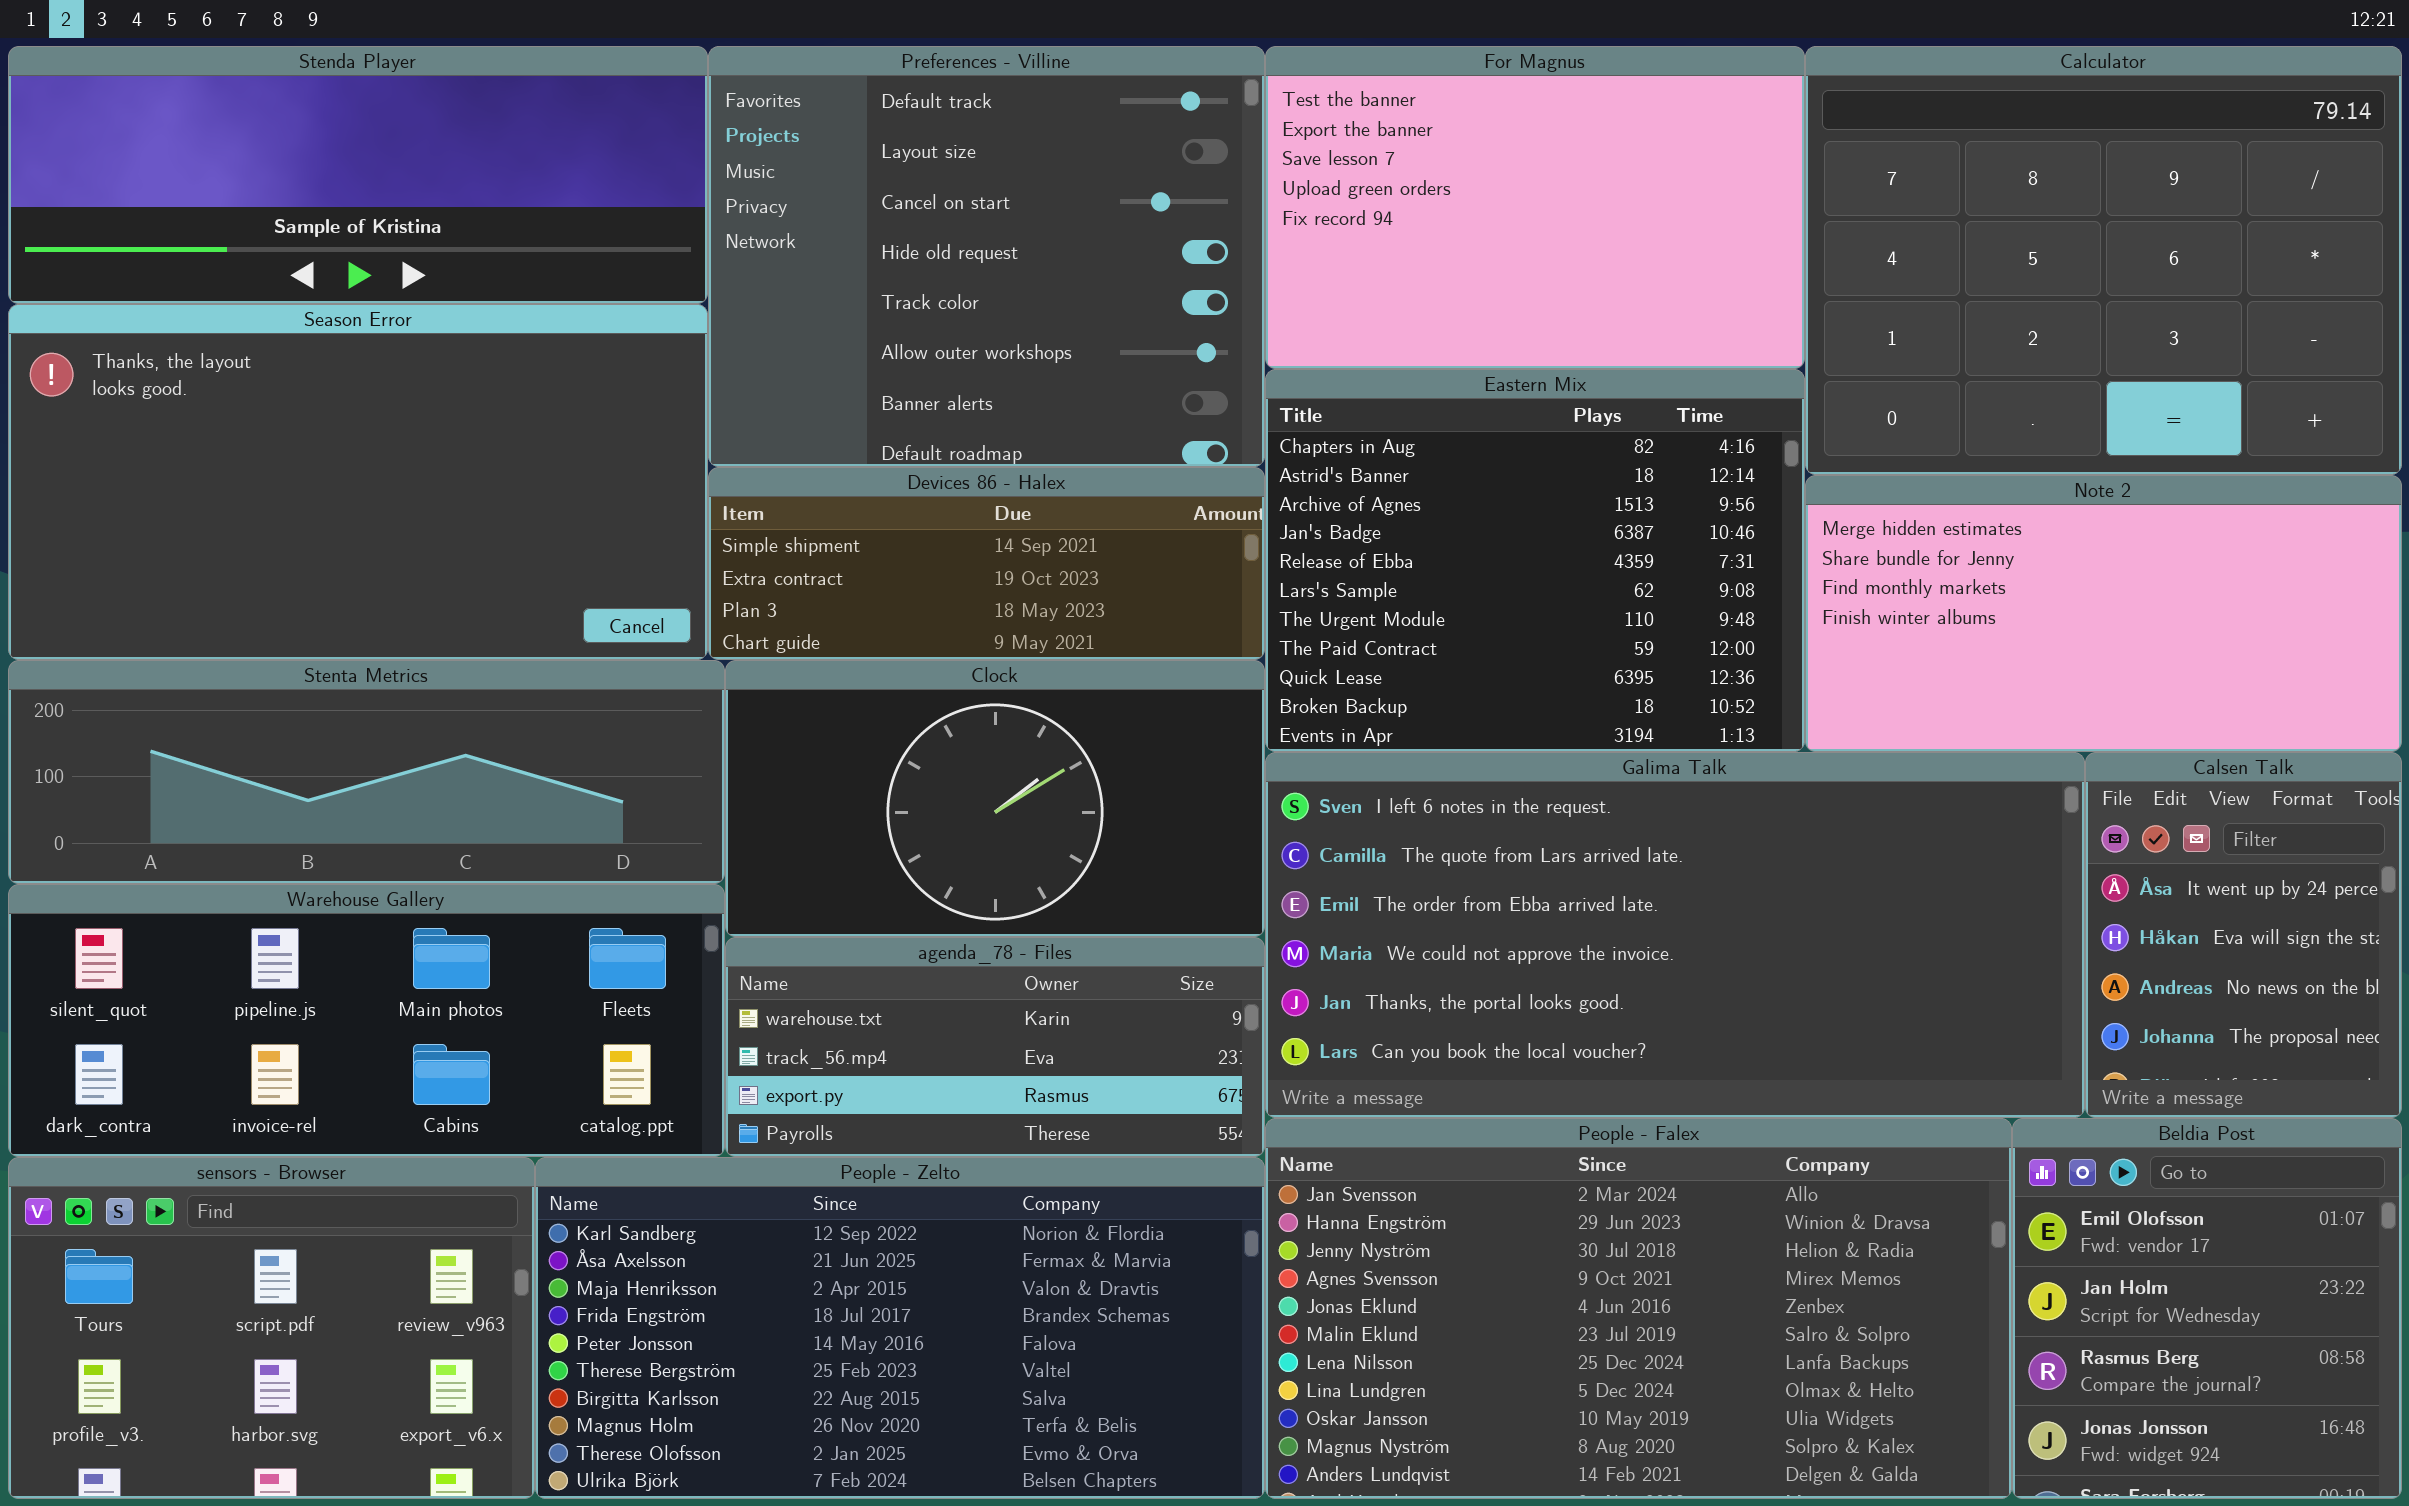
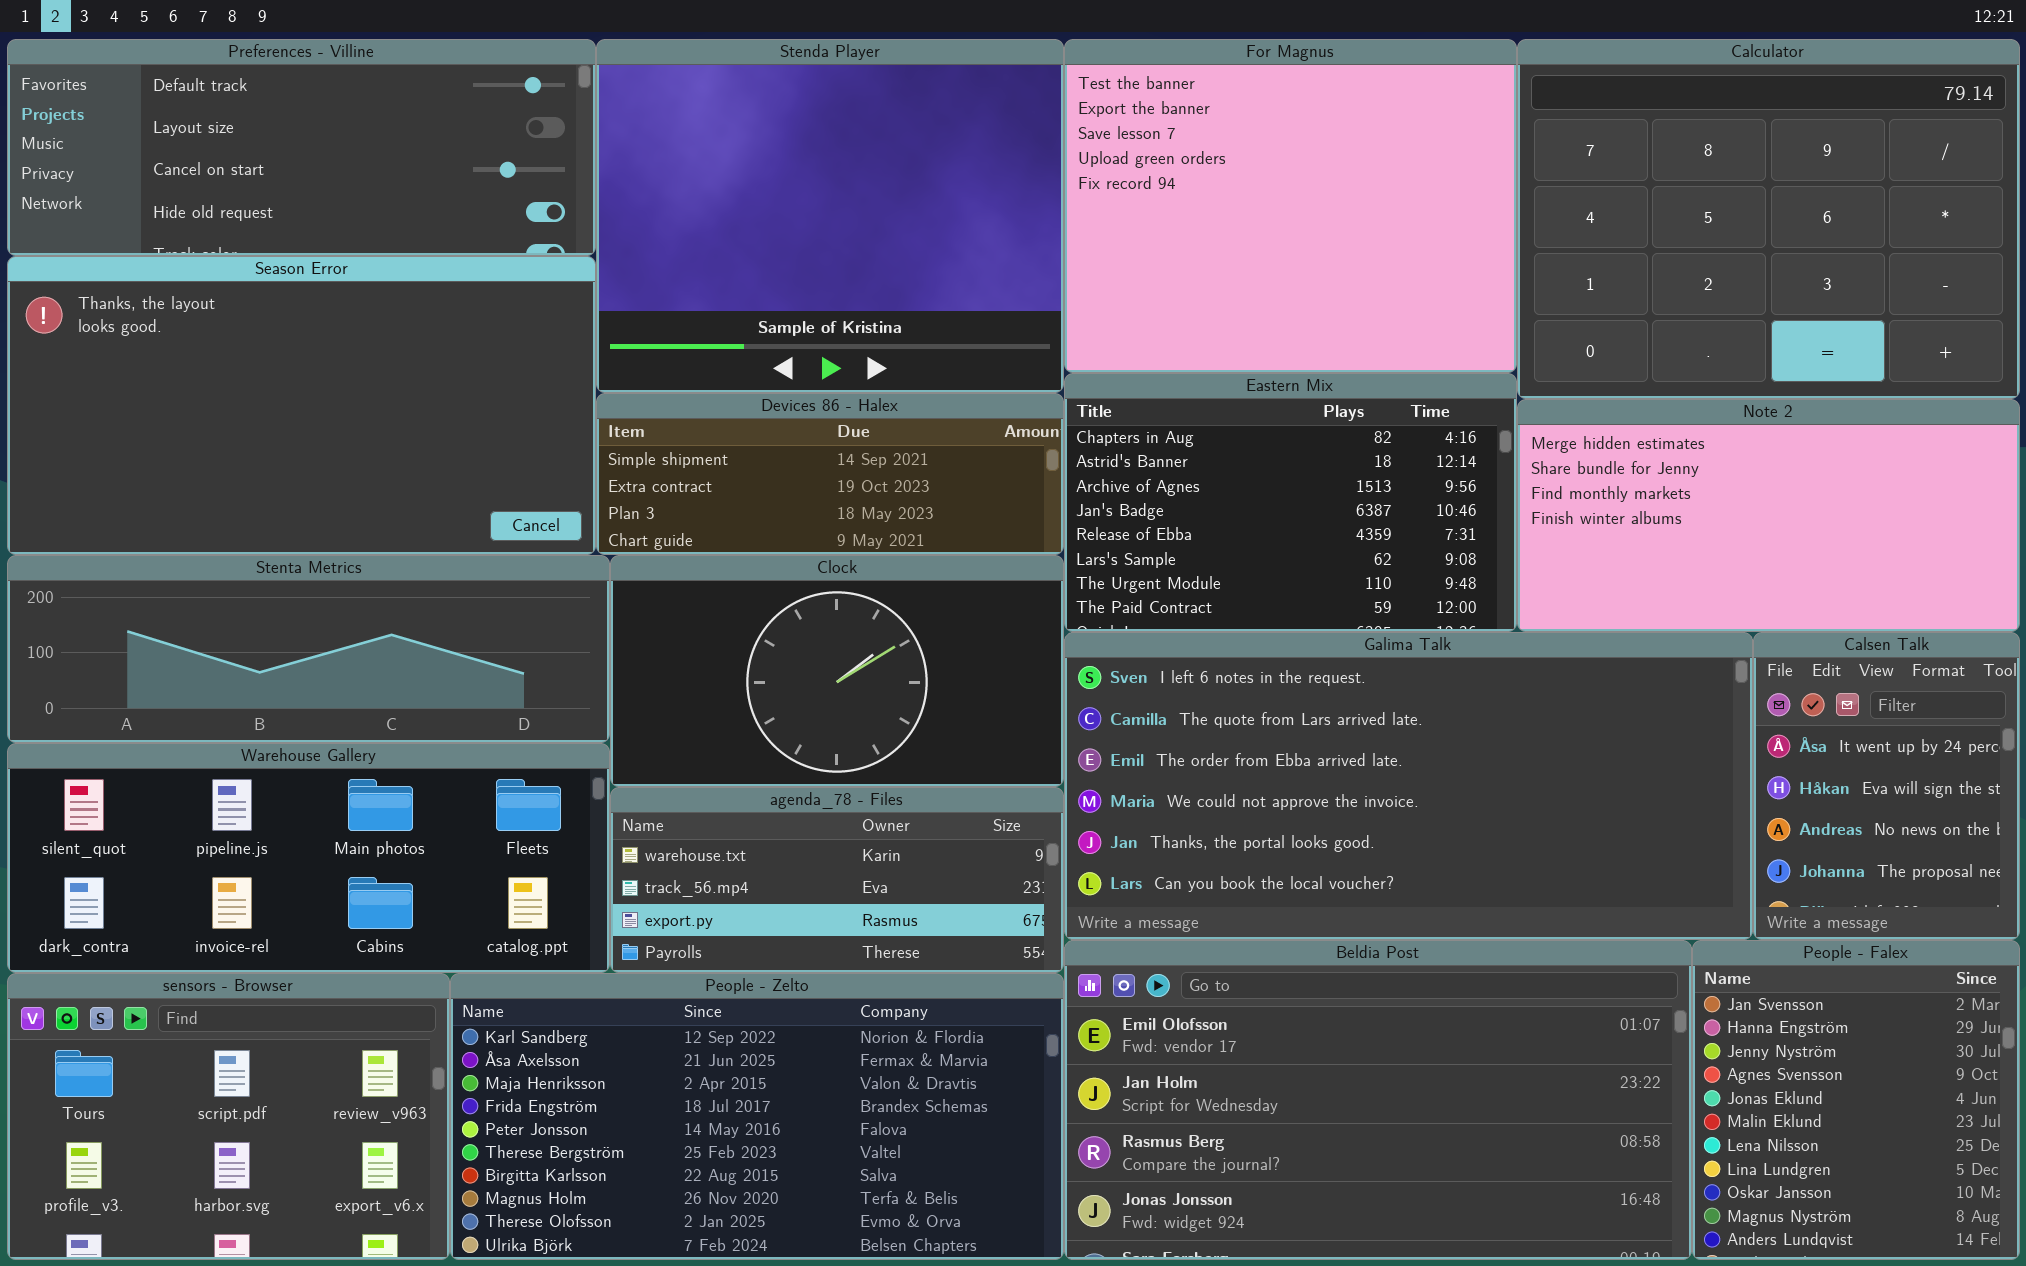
Stenda Player: [8,46,708,304] -> [596,39,1064,393], moved, resized
Preferences - Villine: [708,46,1265,467] -> [7,39,596,256], moved, resized
For Magnus: [1265,46,1805,369] -> [1064,39,1517,373], resized
Eastern Mix: [1265,369,1805,752] -> [1064,373,1517,632], resized
People - Falex: [1265,1118,2012,1499] -> [1692,940,2020,1260], moved, resized
Beldia Post: [2012,1118,2402,1499] -> [1064,940,1692,1260], moved, resized

